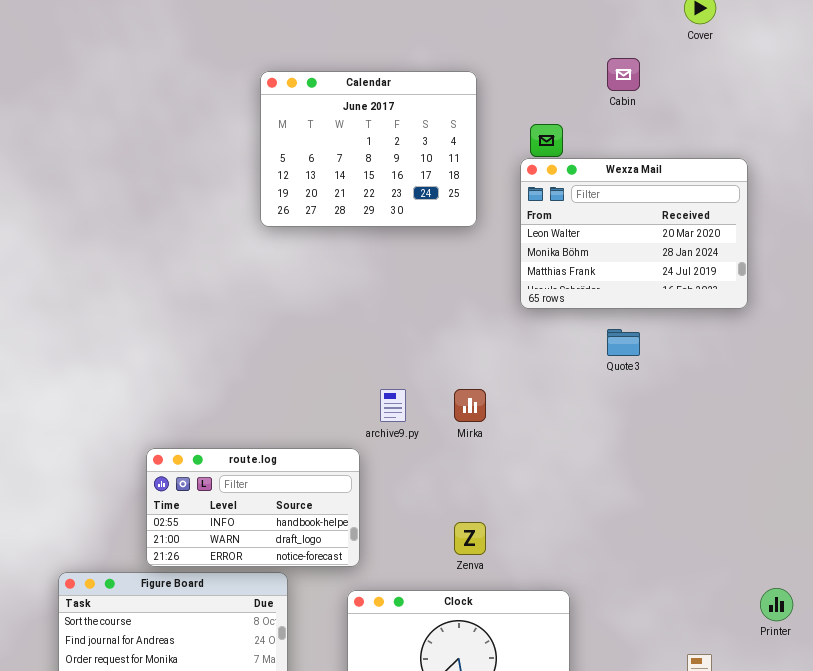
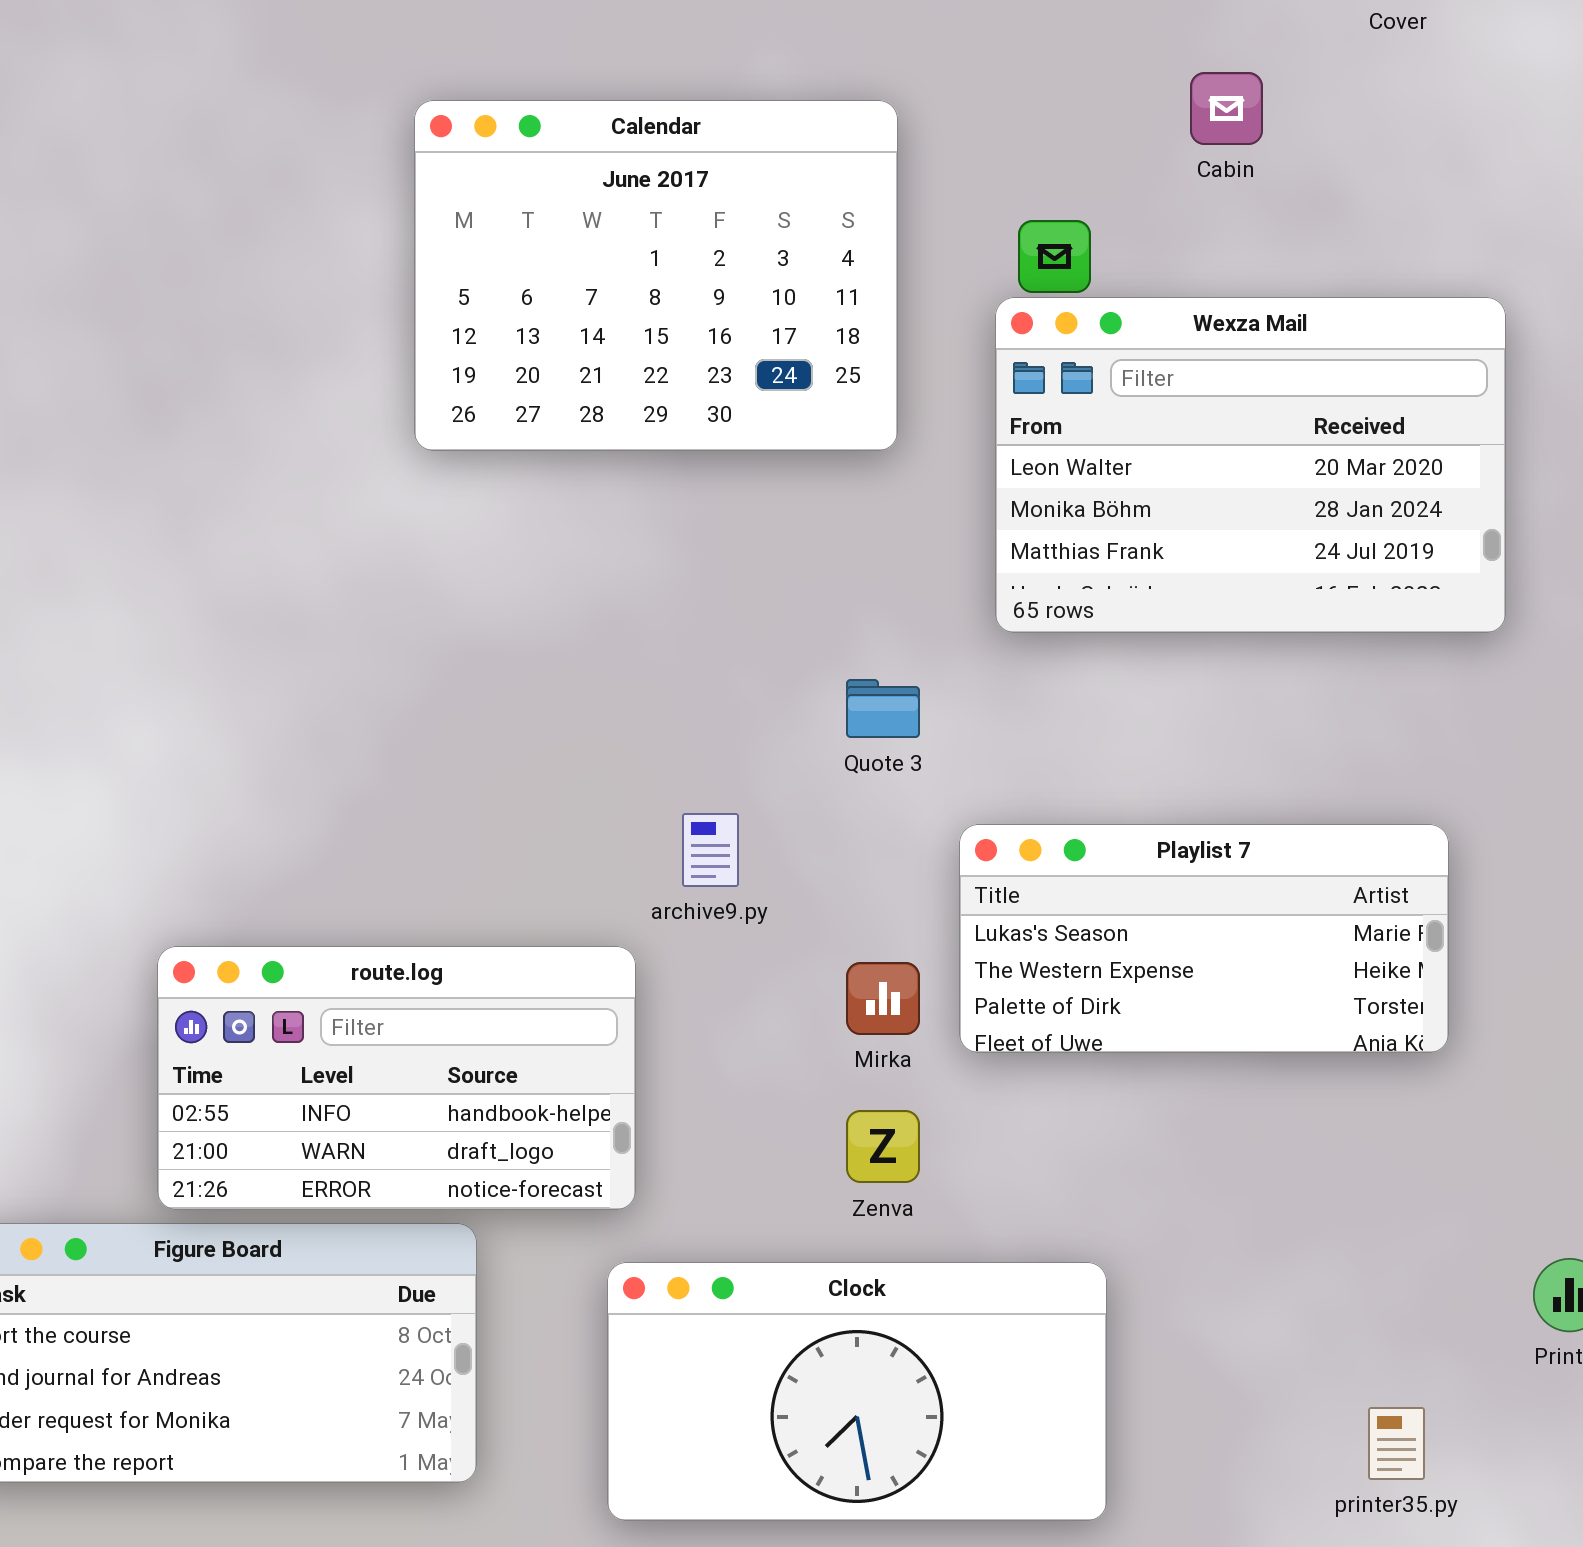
Quote 3: [607,329,640,356] -> [846,679,920,738], moved
Mirka: [454,389,486,422] -> [846,962,920,1035], moved
Playlist 7: none -> [959,824,1449,1053], opened

